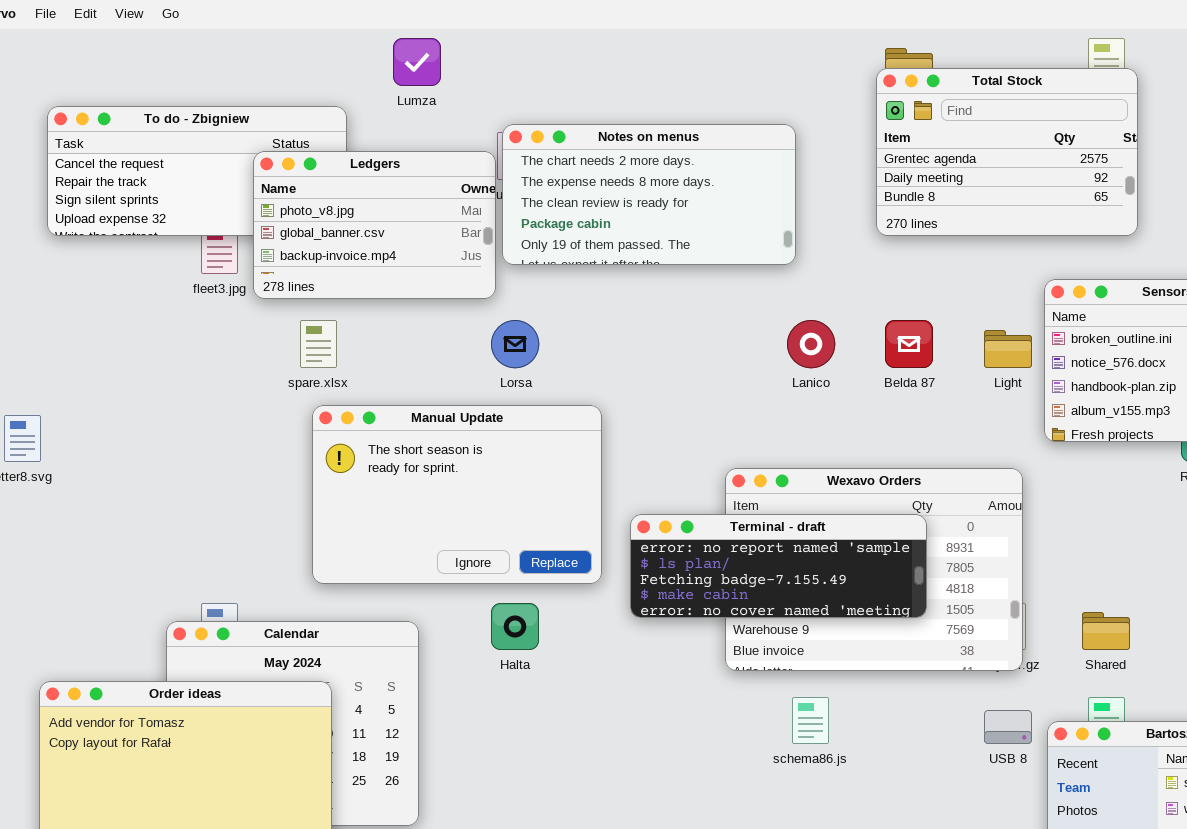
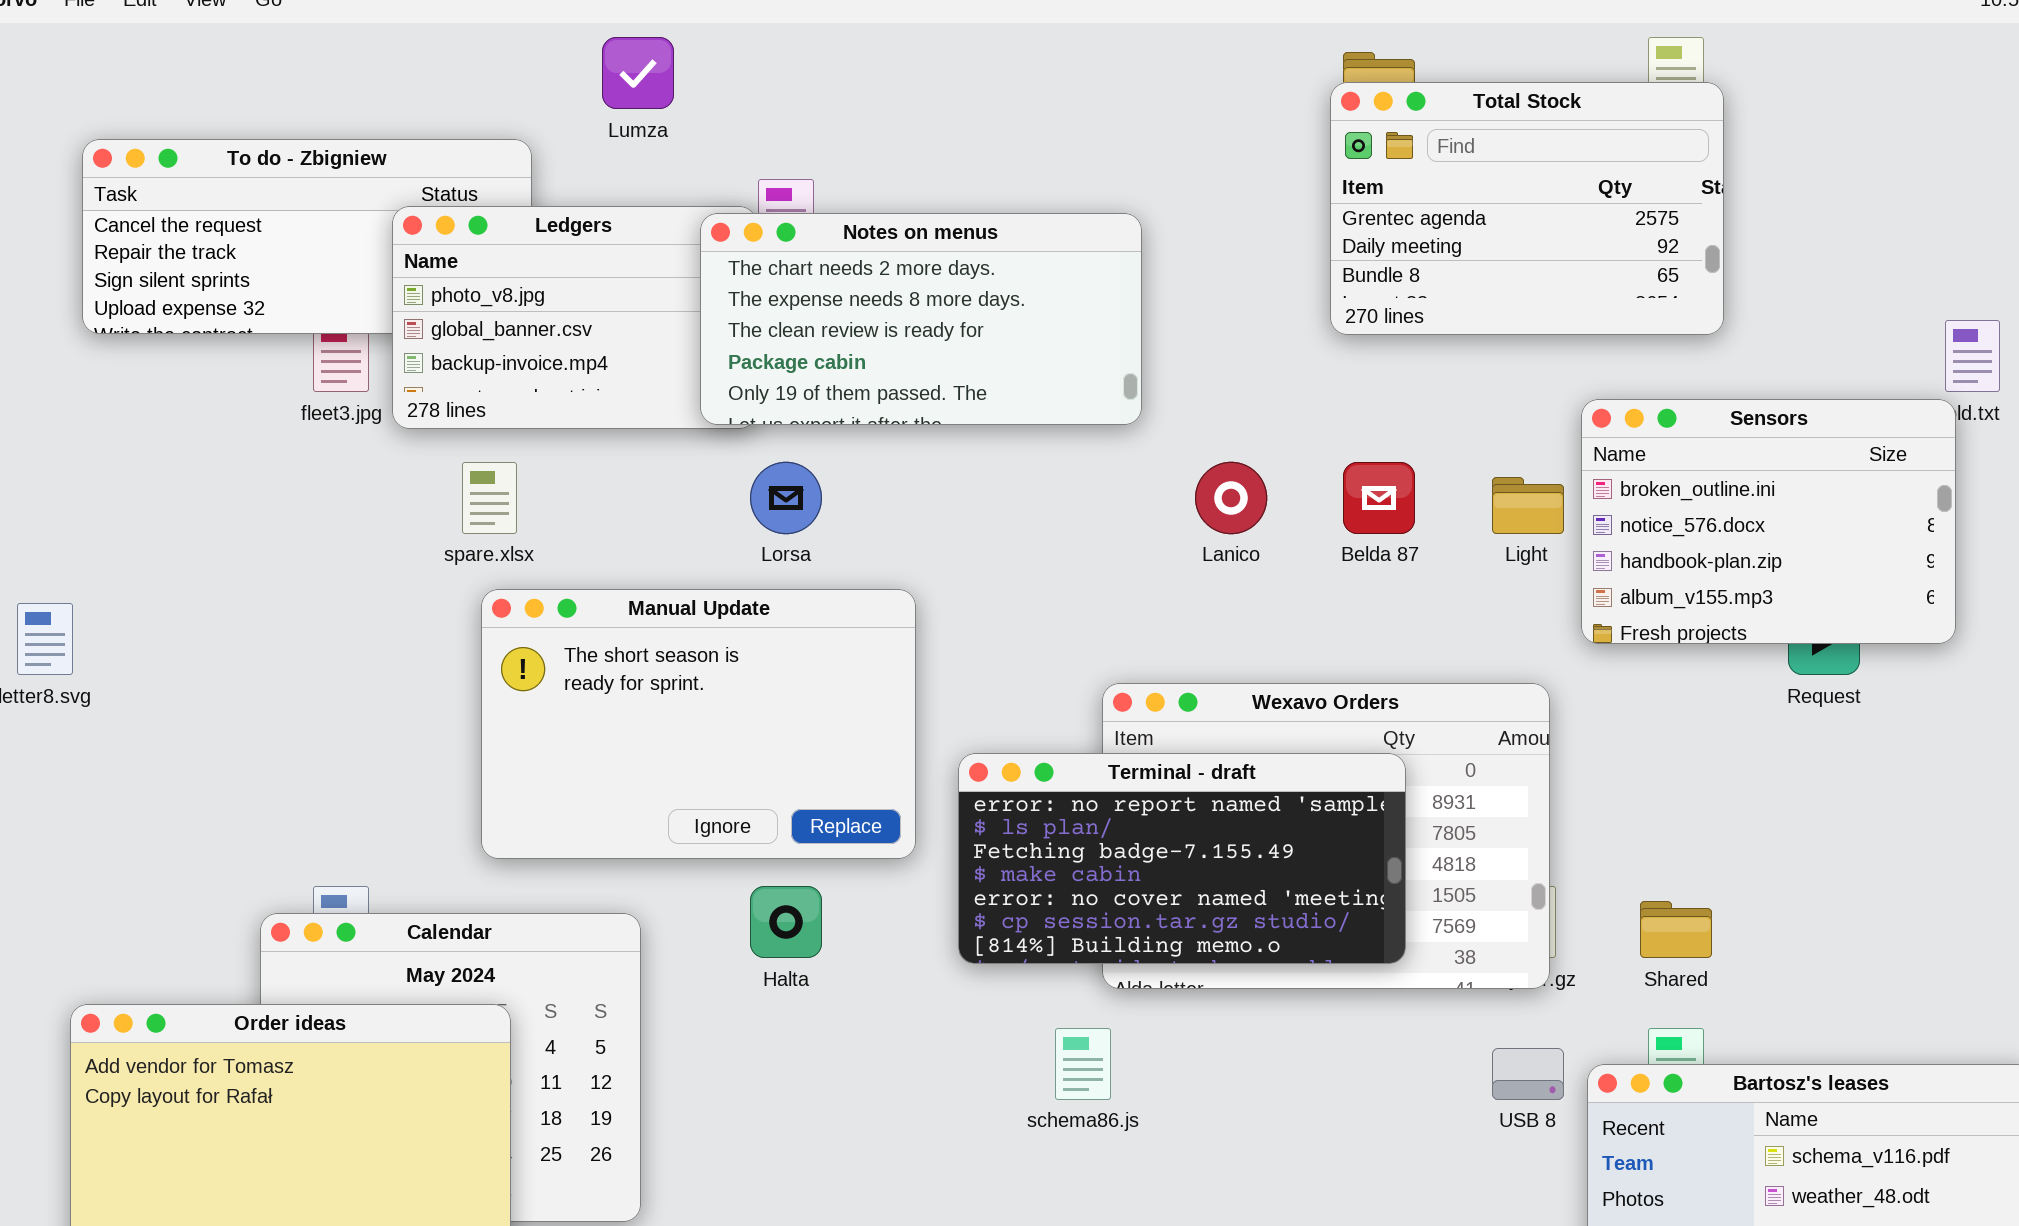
Notes on menus: [502,124,796,265] -> [700,213,1142,425], moved
Terminal - draft: [630,514,927,618] -> [958,753,1406,964], resized
schema86.js: [792,697,829,744] -> [1055,1028,1111,1100], moved

